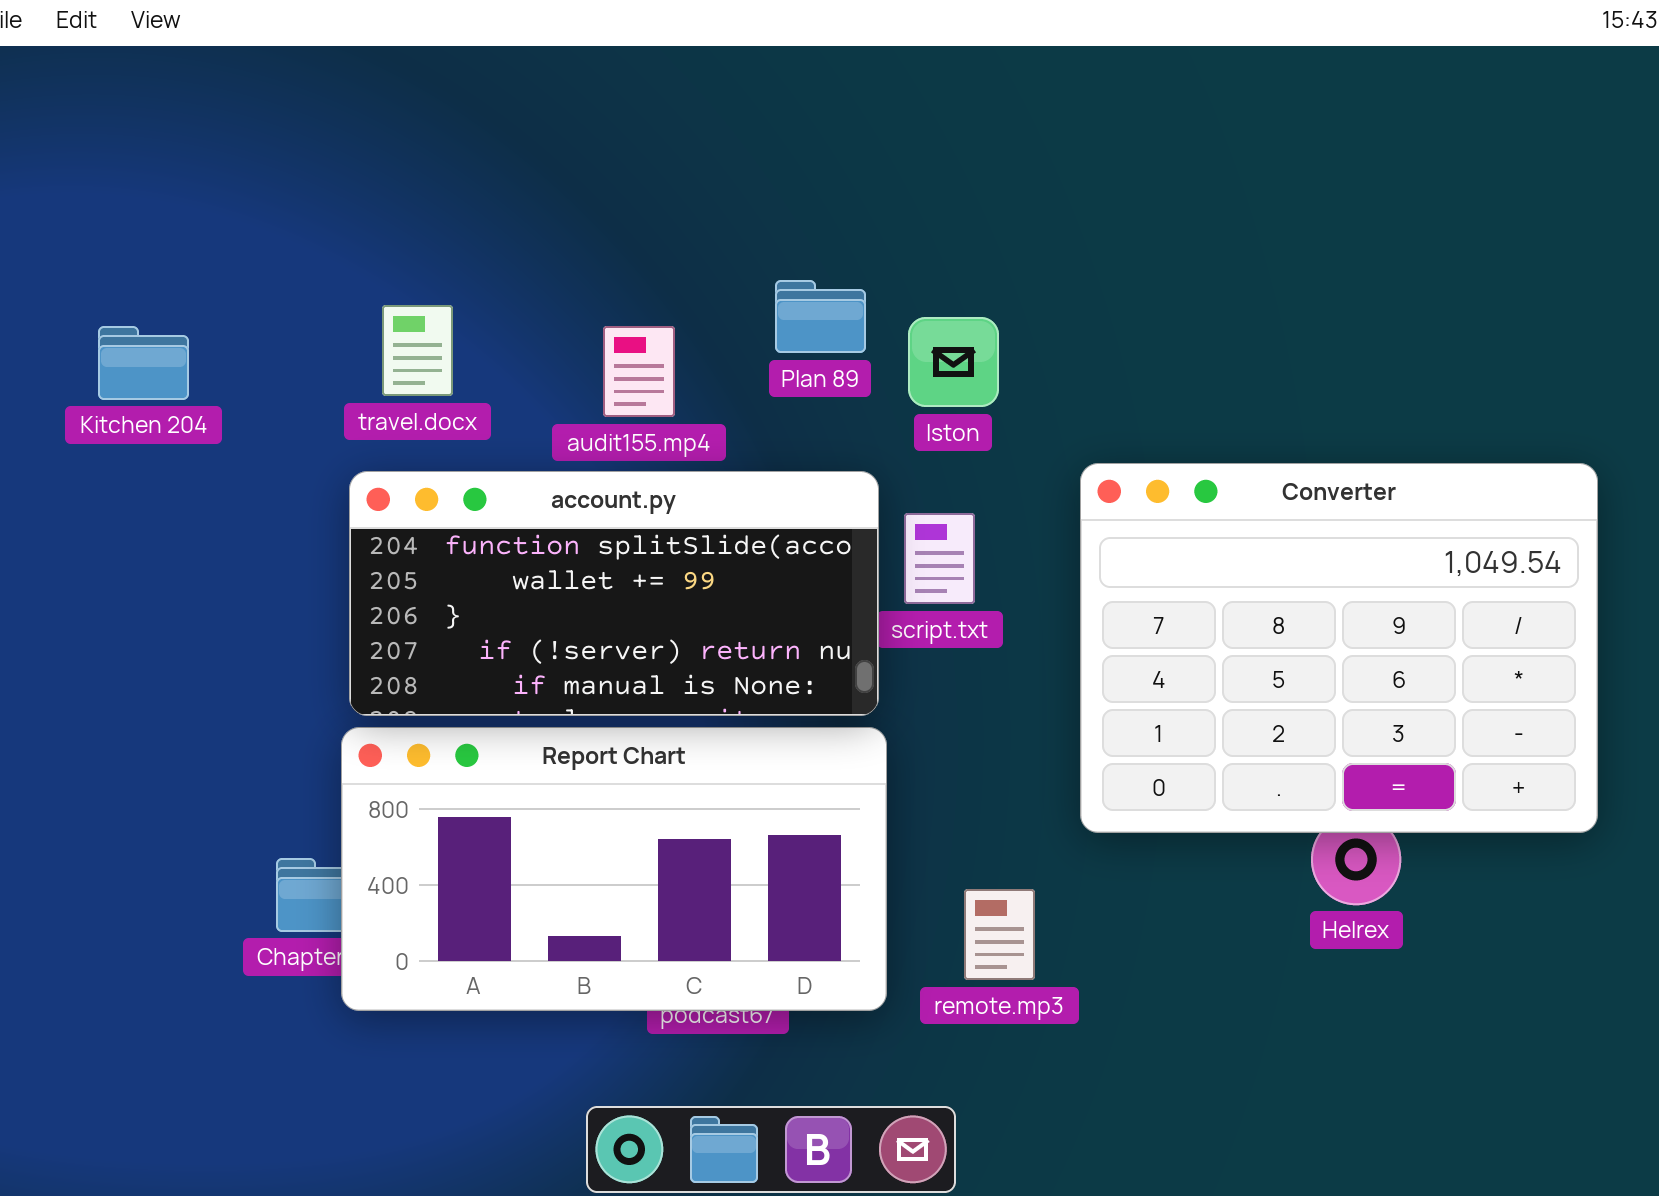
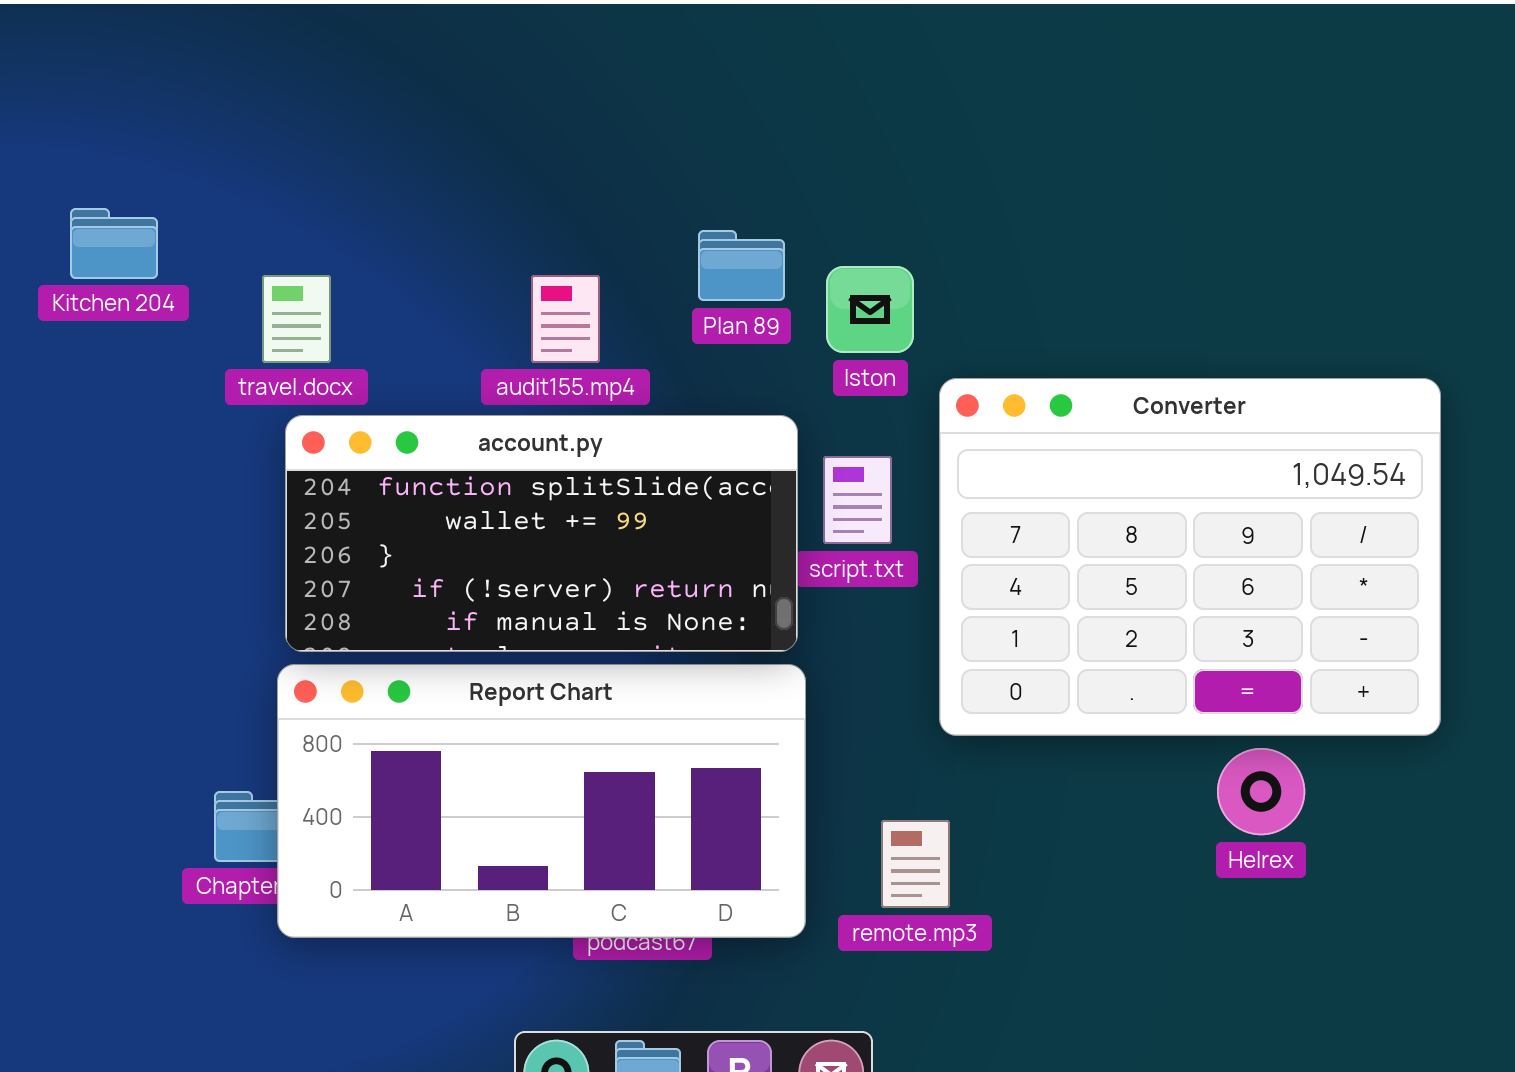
travel.docx: [382,305,453,396] -> [262,275,331,363], moved
Kitchen 204: [98,326,189,400] -> [70,208,158,279], moved
Converter: [1080,463,1598,833] -> [939,378,1441,736], moved

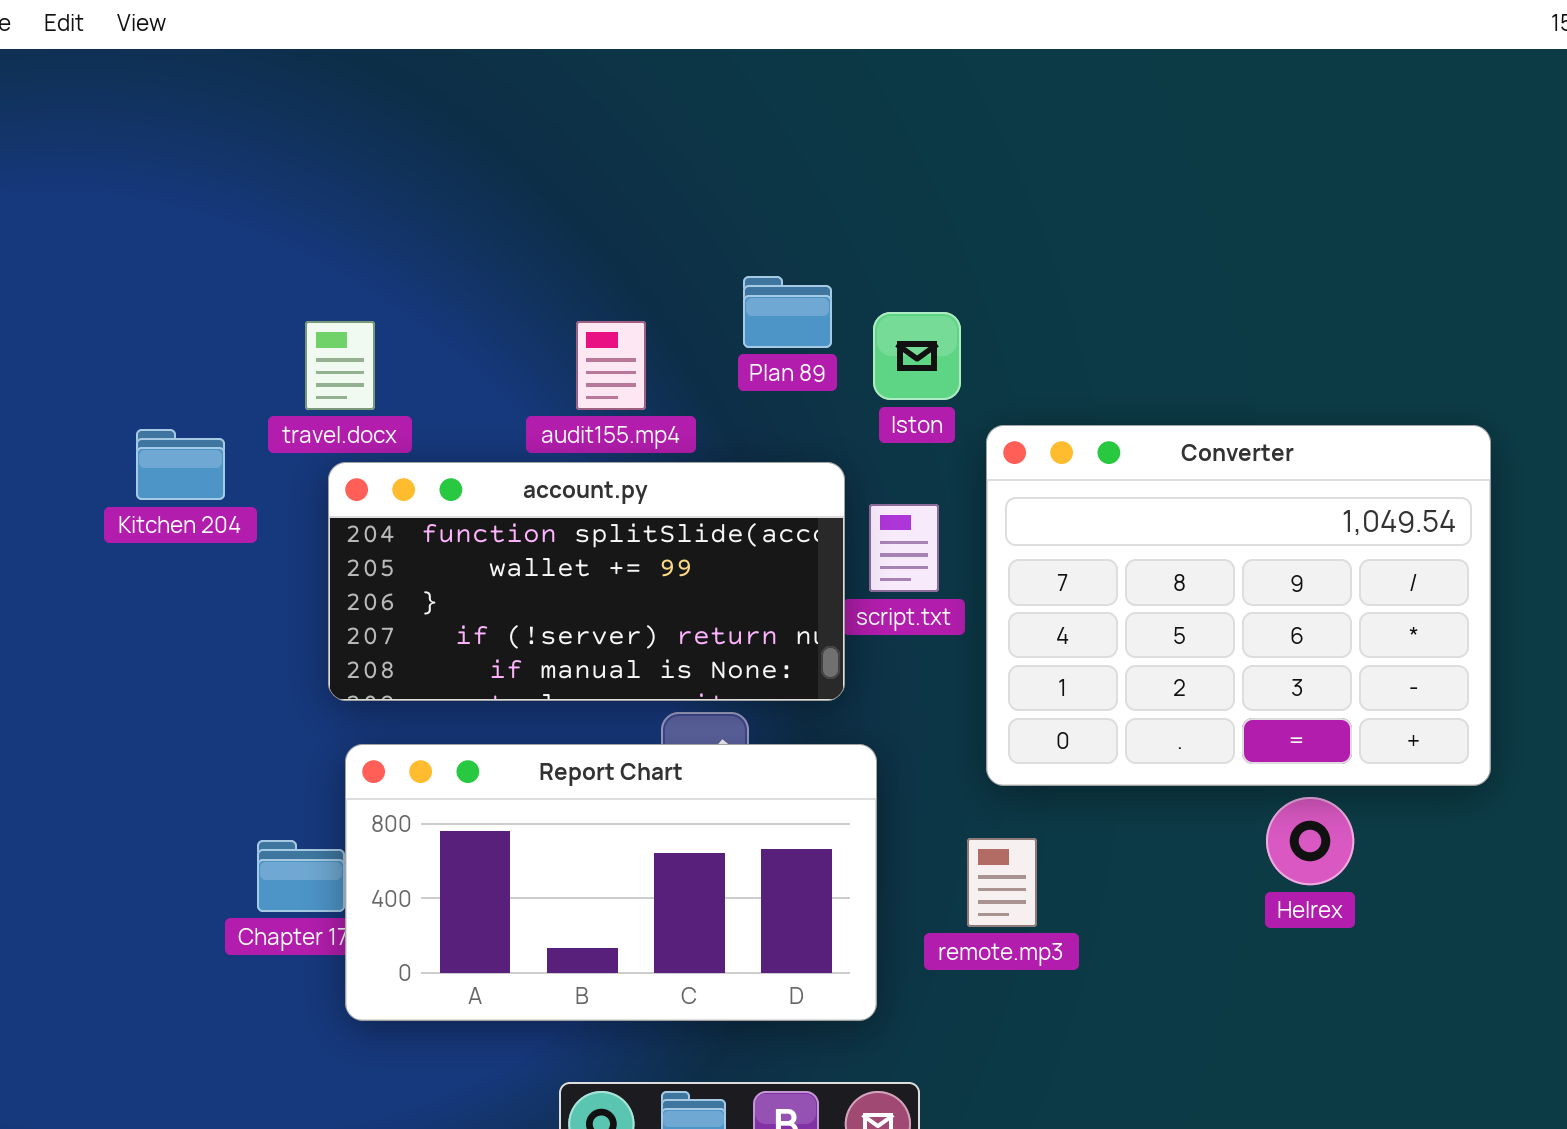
Kitchen 204: [70,208,158,279] -> [136,429,225,500], moved
Report Chart: [277,664,806,938] -> [345,744,877,1021], moved
remote.mp3: [881,820,950,908] -> [967,838,1037,927], moved

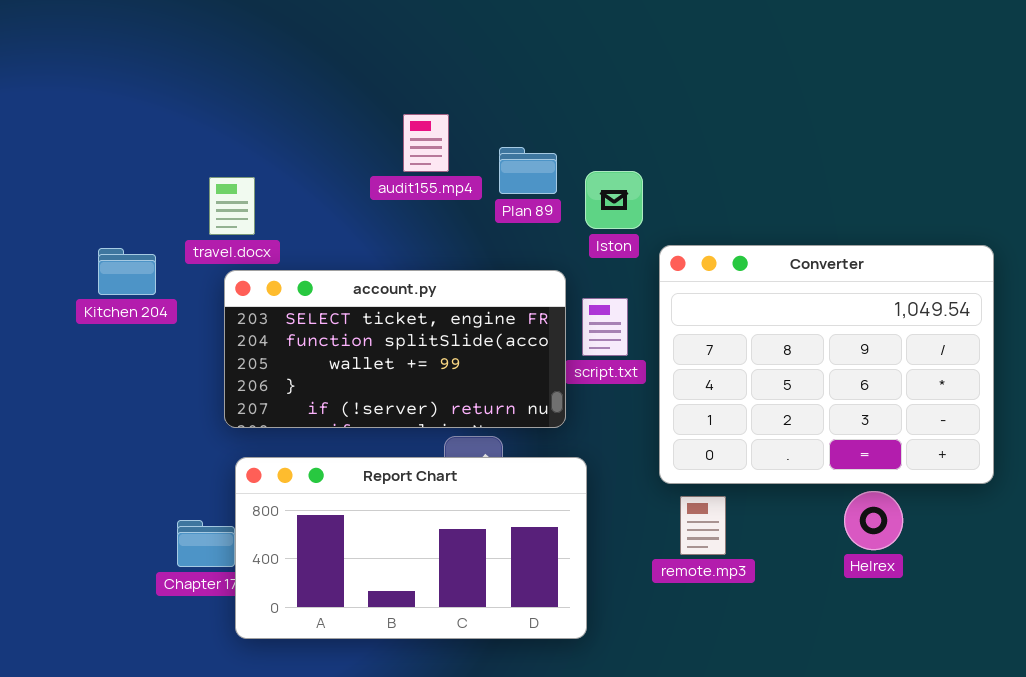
audit155.mp4: [576,321,646,410] -> [403,114,449,172], moved
account.py: [328,462,845,701] -> [224,270,566,428], scrolled up 1 row
remote.mp3: [967,838,1037,927] -> [680,496,726,555], moved

